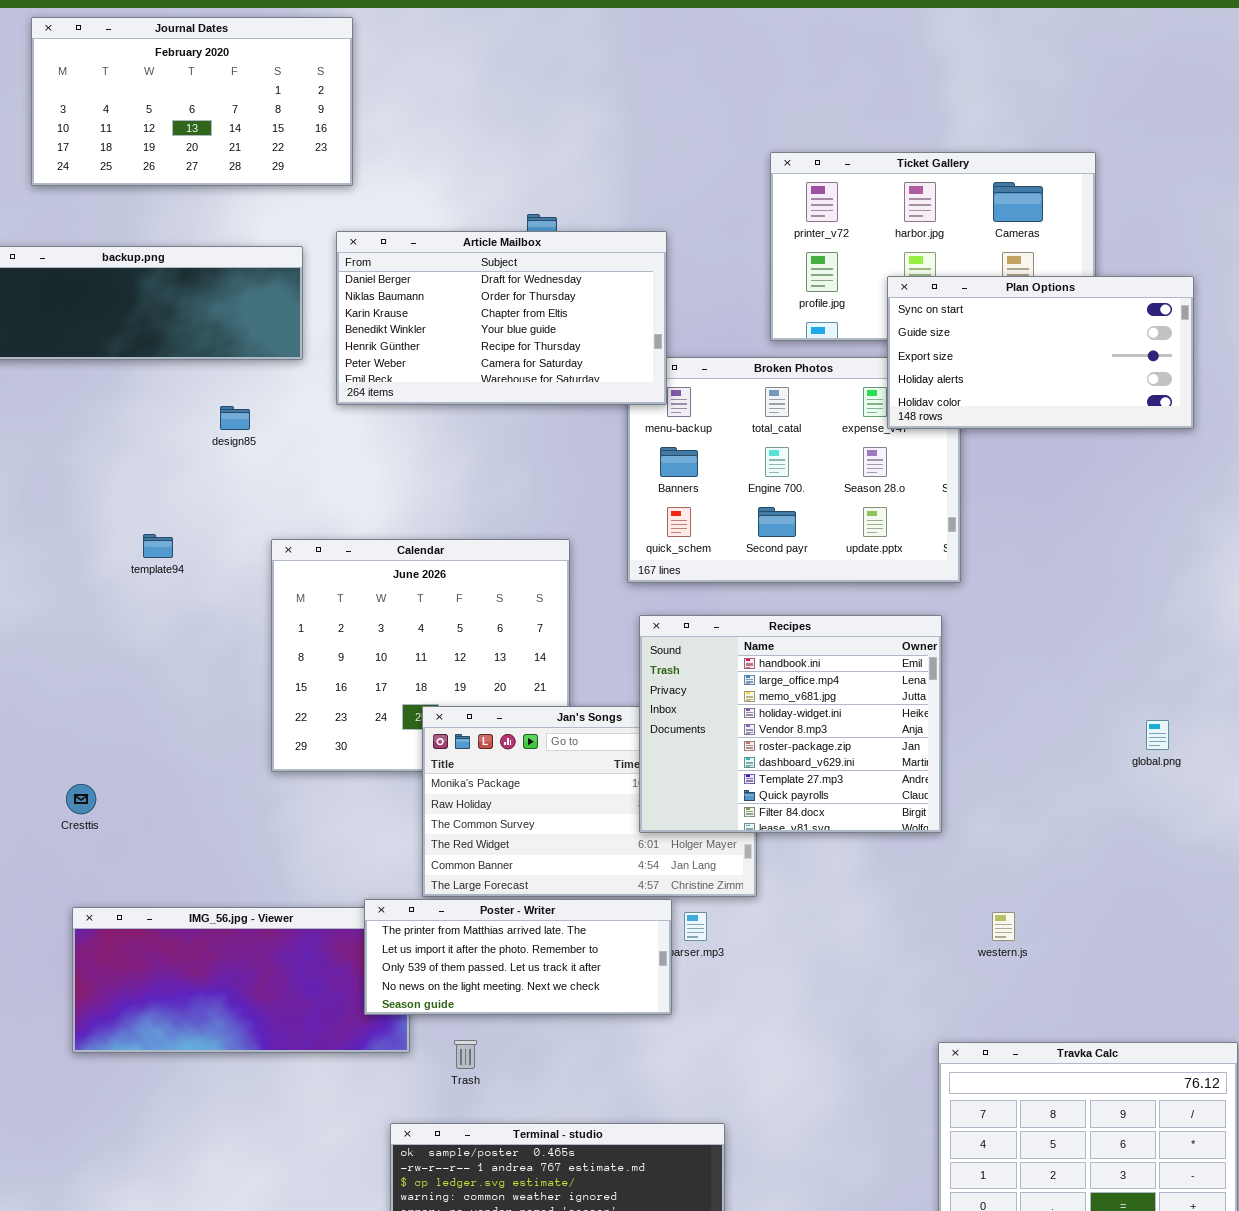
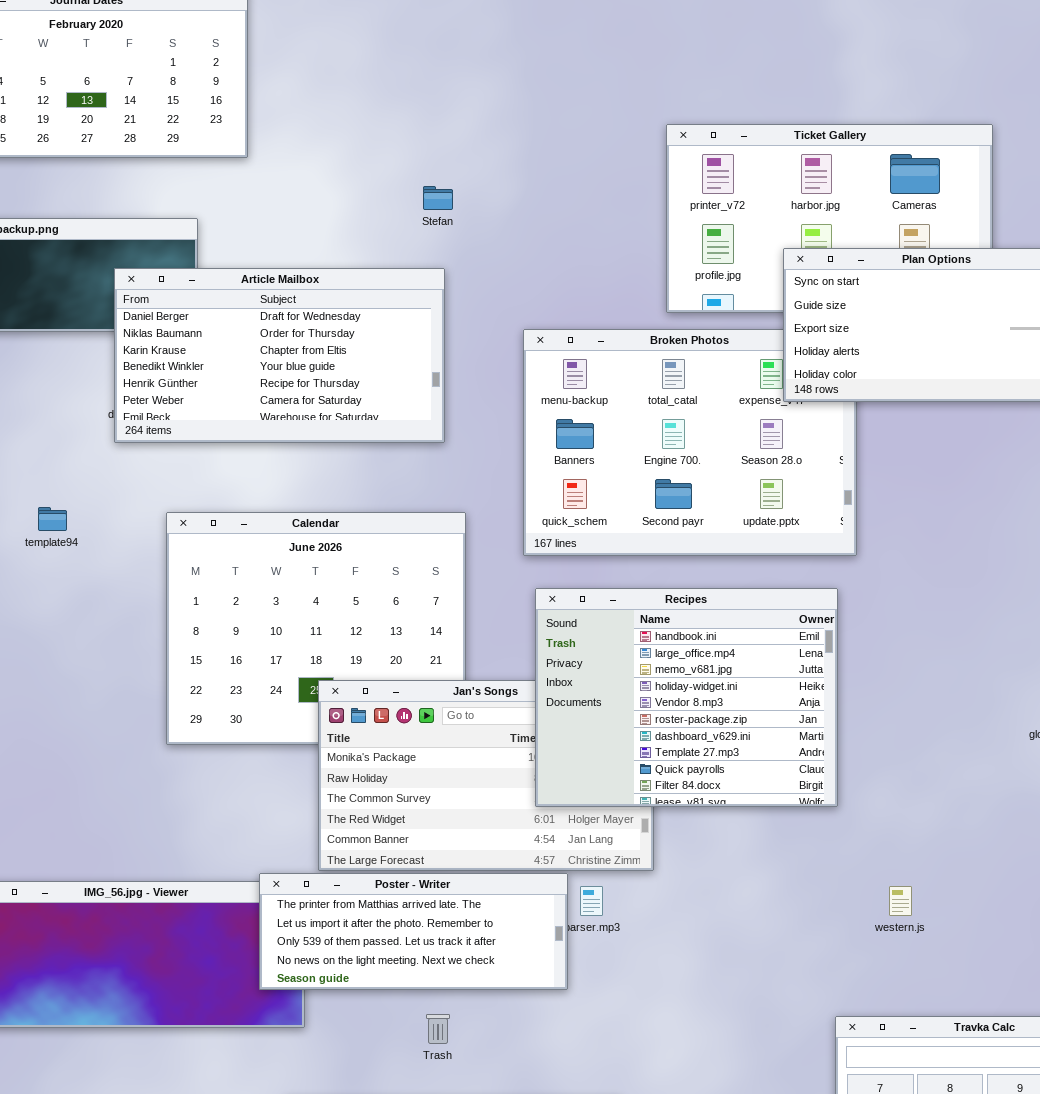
Article Mailbox: [336,231,667,405] -> [114,268,445,443], moved
Trash: [454,1040,477,1069] -> [426,1014,450,1044], moved

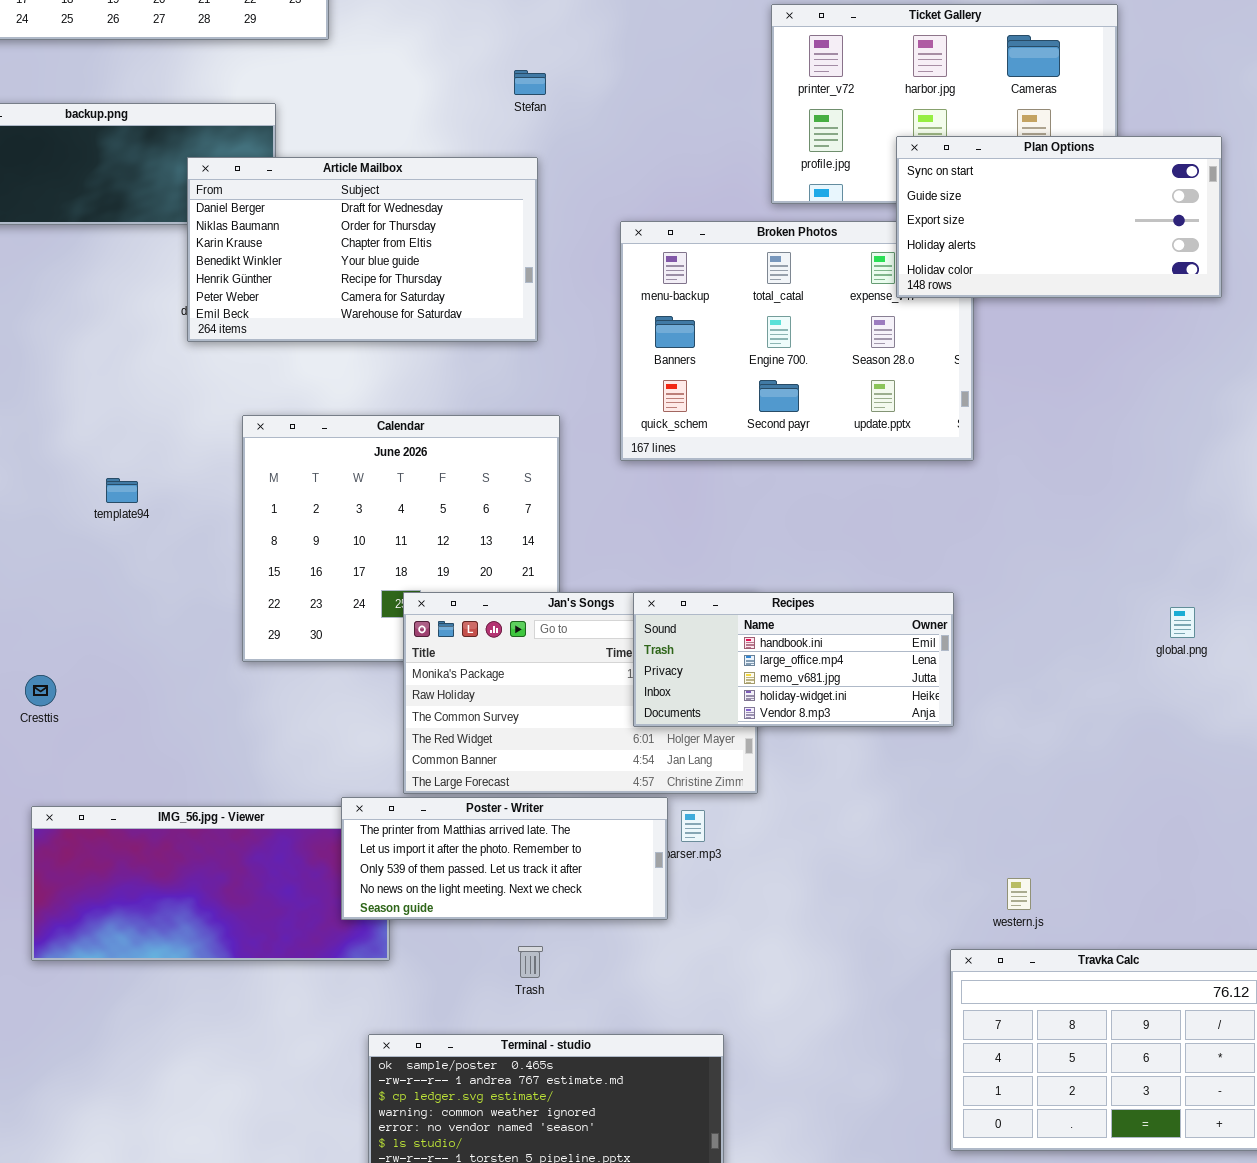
template94: [38,507,67,531] -> [106,478,138,503], moved
Recipes: [535,588,838,807] -> [633,592,954,727], resized
western.js: [889,886,912,916] -> [1007,878,1031,910], moved

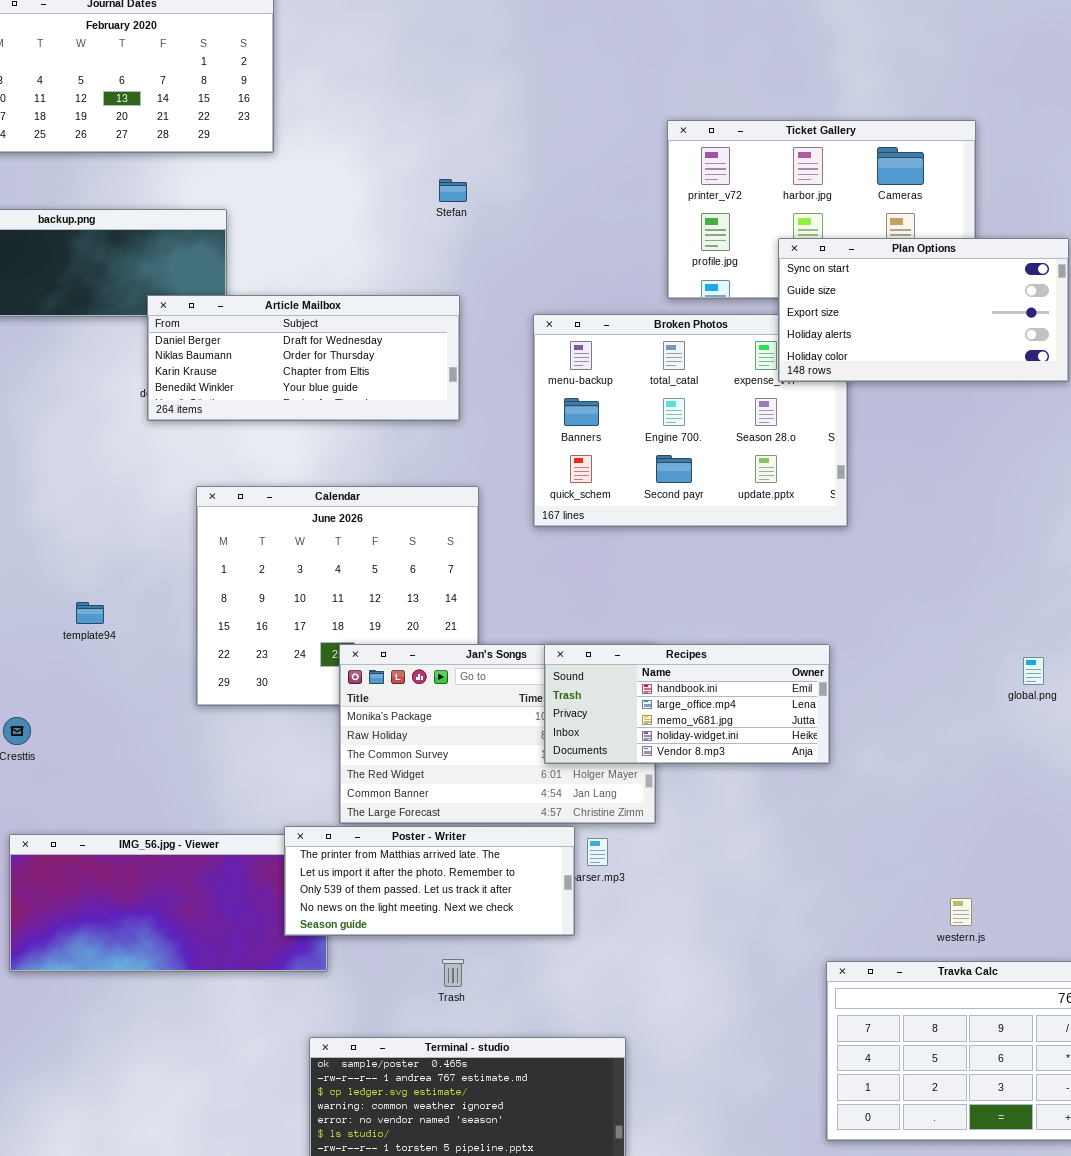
Article Mailbox: [187,157,538,342] -> [147,295,460,421], resized
template94: [106,478,138,503] -> [76,602,104,624], moved
western.js: [1007,878,1031,910] -> [950,898,972,926], moved

